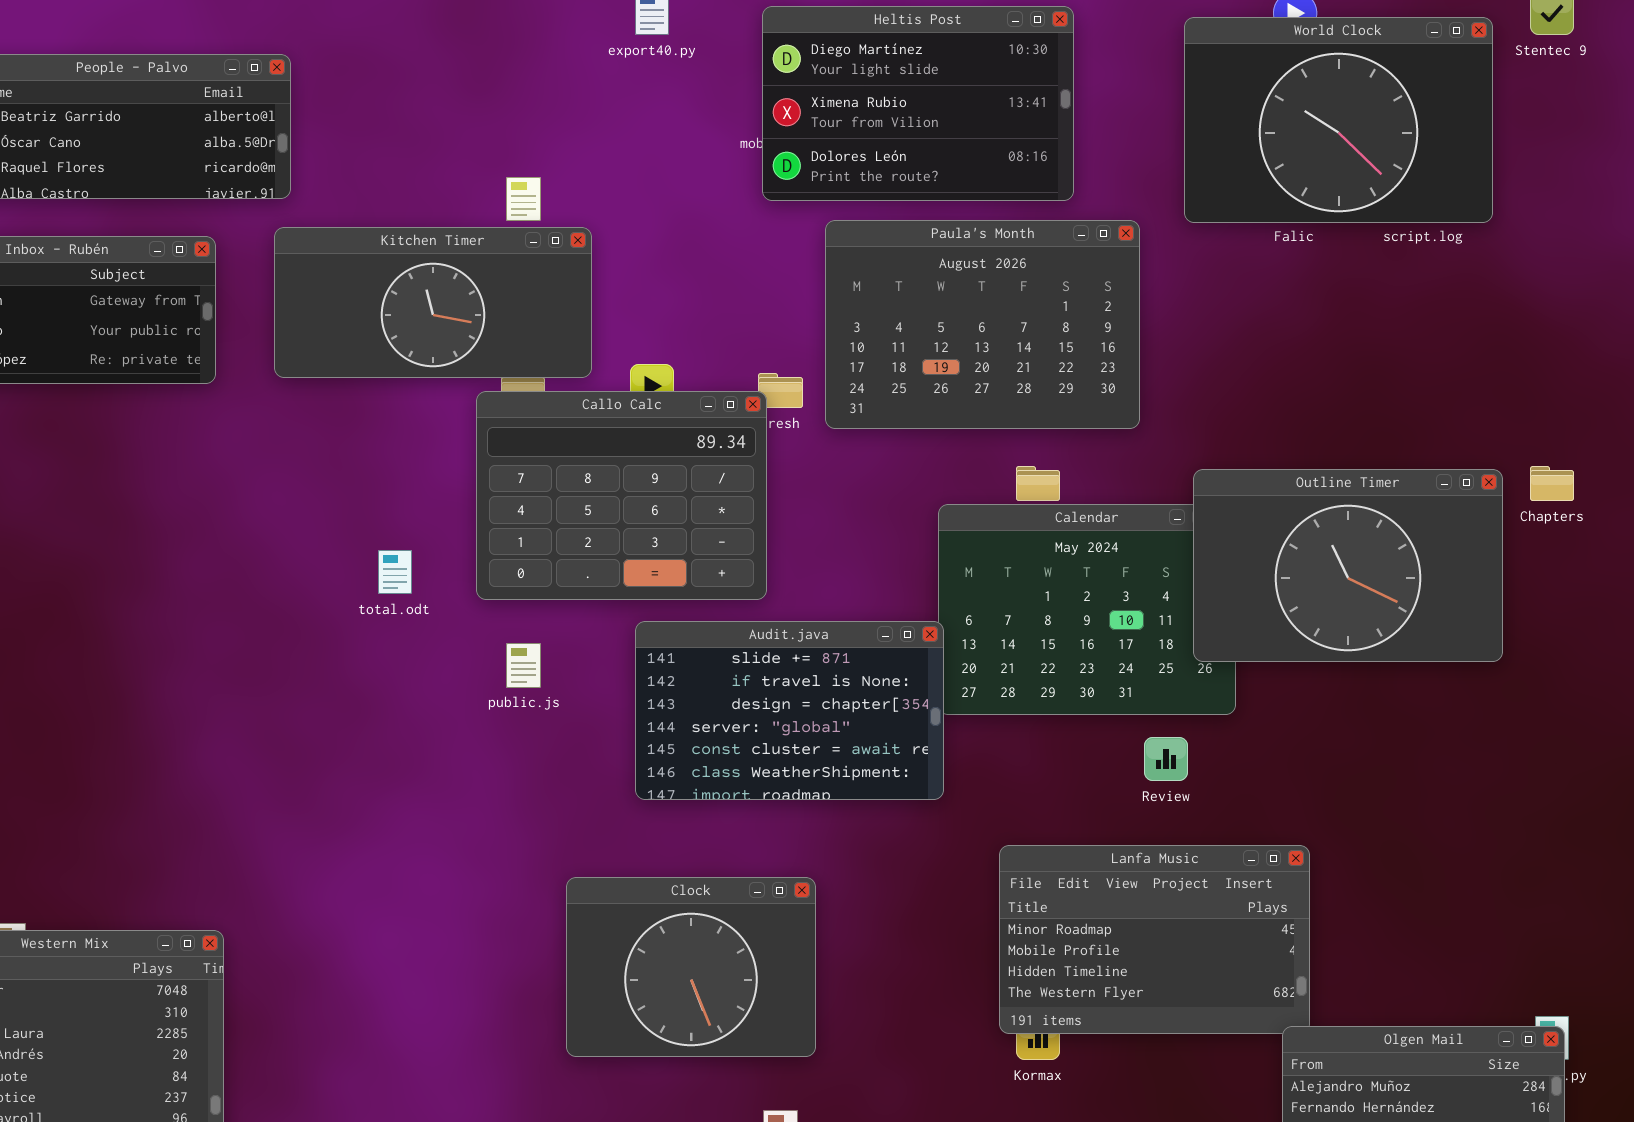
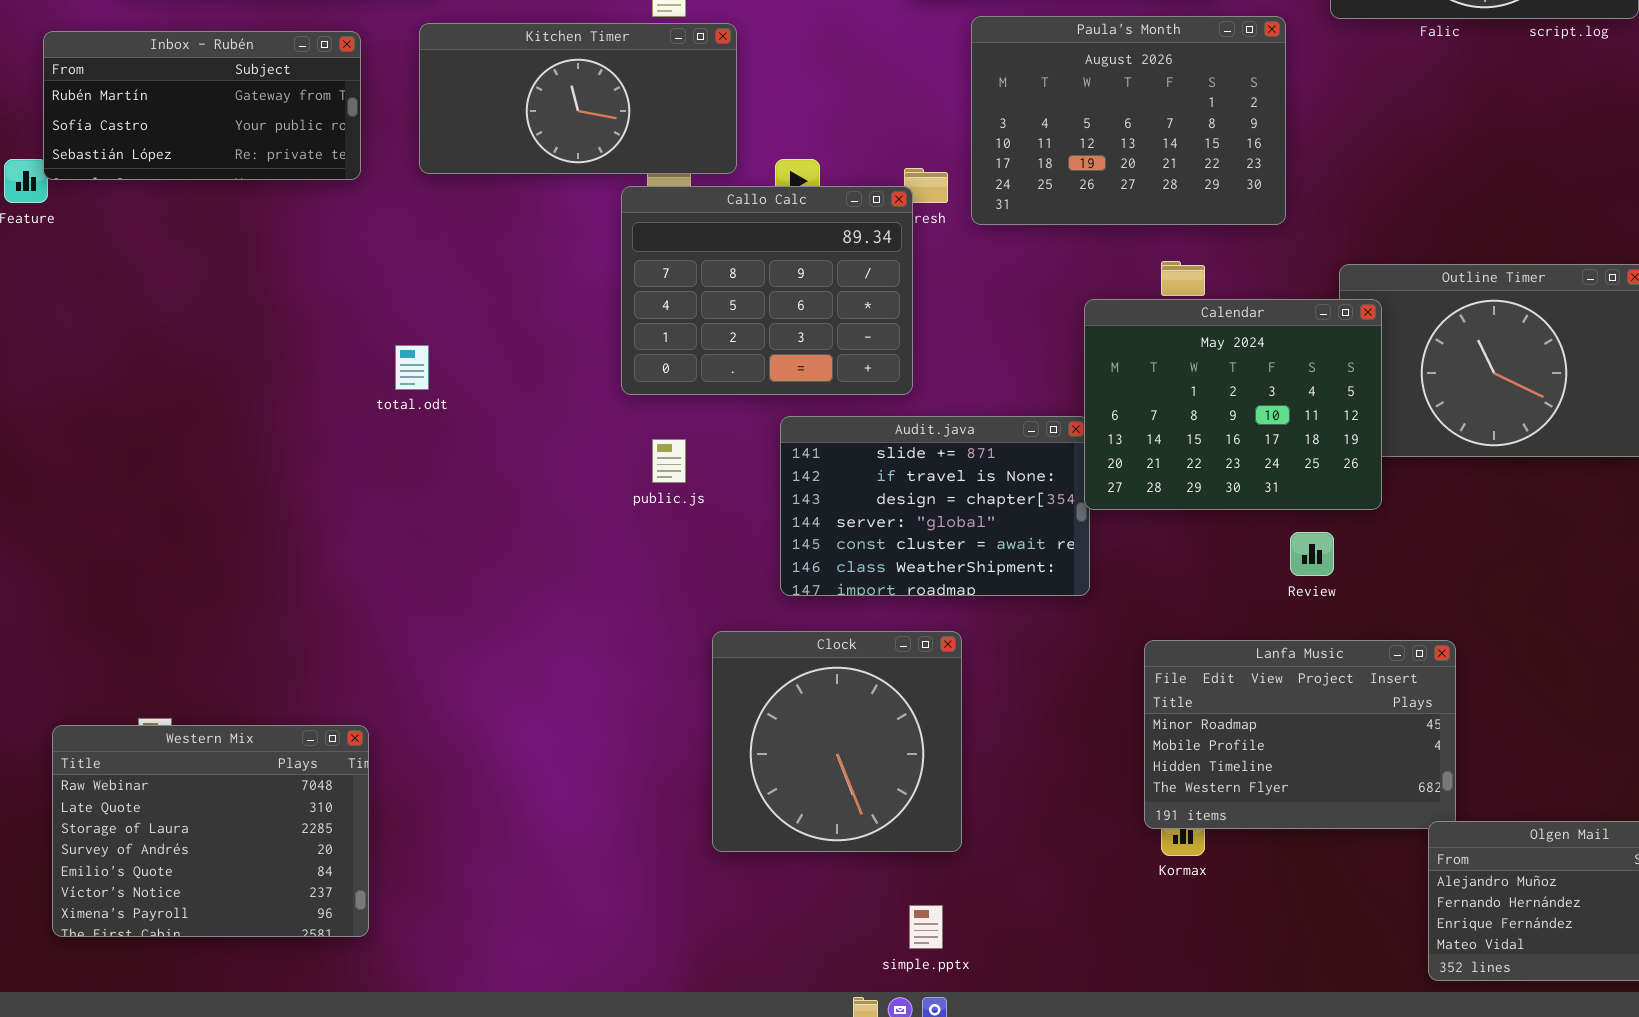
Calendar: [938,504,1236,715] -> [1084,299,1382,510], raised
total.odt: [378,550,412,594] -> [395,345,429,390], moved
Clock: [566,877,816,1057] -> [712,631,962,852], resized

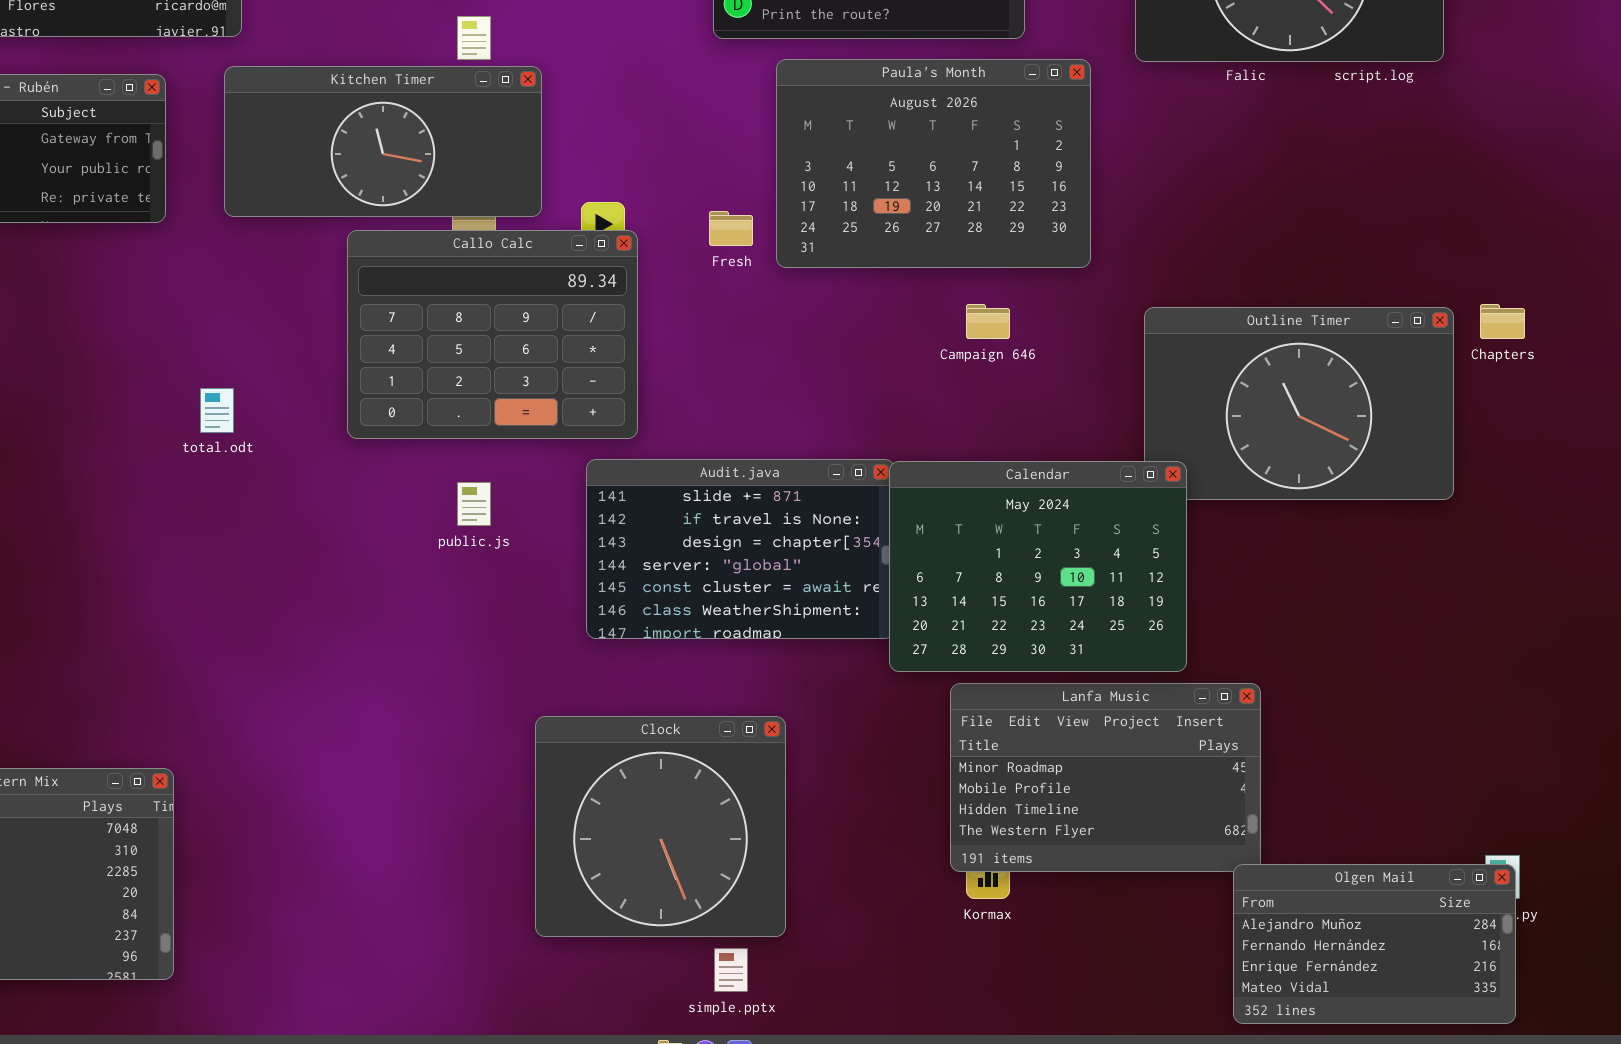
Callo Calc: [621,186,913,395] -> [347,230,638,439], moved
Calendar: [1084,299,1382,510] -> [889,461,1187,672], moved
Clock: [712,631,962,852] -> [535,716,786,937], moved

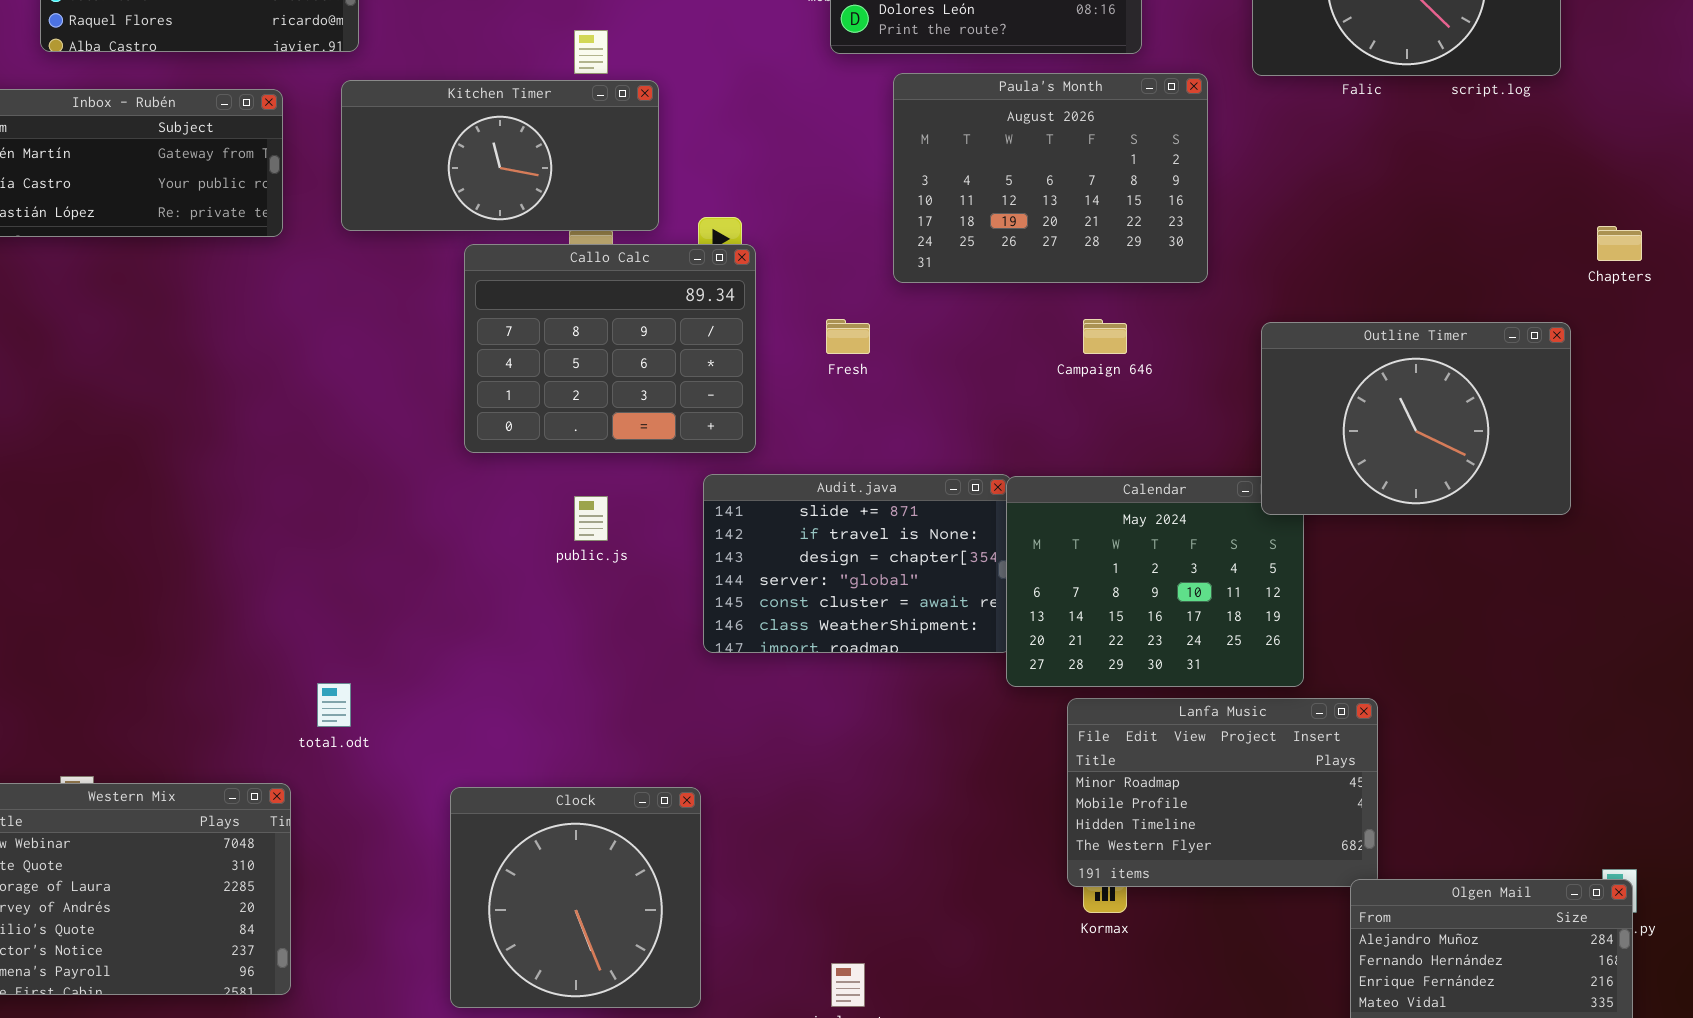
Fresh: [709,211,753,246] -> [826,319,870,354], moved
Chapters: [1480,304,1525,339] -> [1597,226,1642,261], moved
Outline Timer: [1144,307,1454,500] -> [1261,322,1571,515], raised
total.odt: [200,388,234,433] -> [317,683,351,727], moved
Clock: [535,716,786,937] -> [450,787,701,1008], moved

